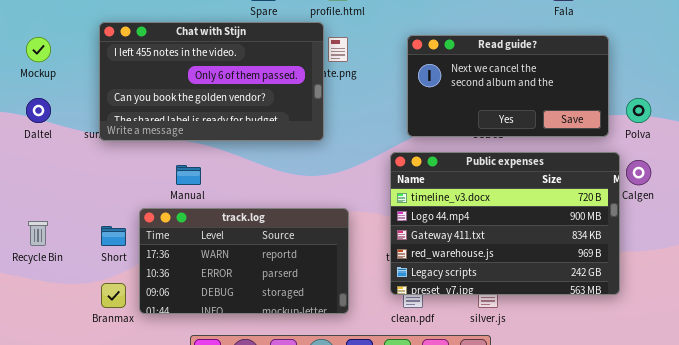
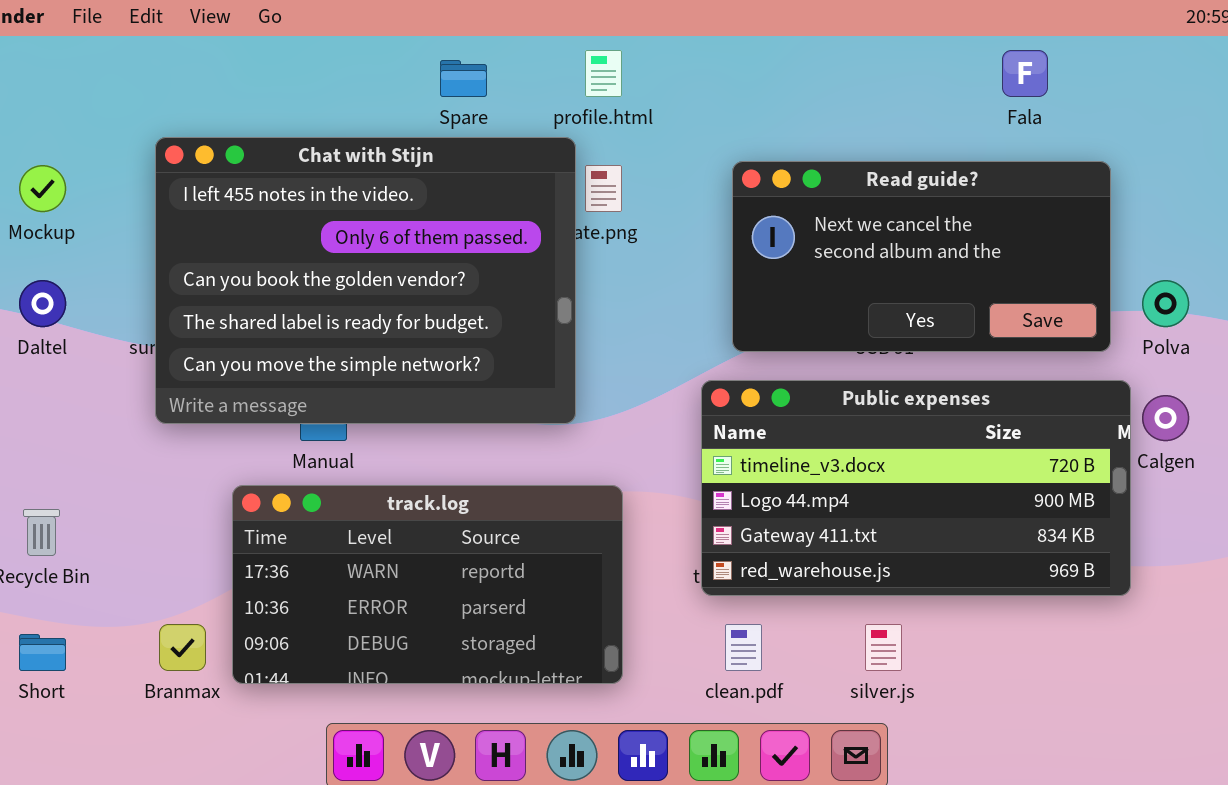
Chat with Stijn: [99,22,324,141] -> [155,137,576,424], resized
Public expenses: [390,152,620,295] -> [701,380,1131,596], resized
Short: [101,226,126,246] -> [19,634,66,671], moved

